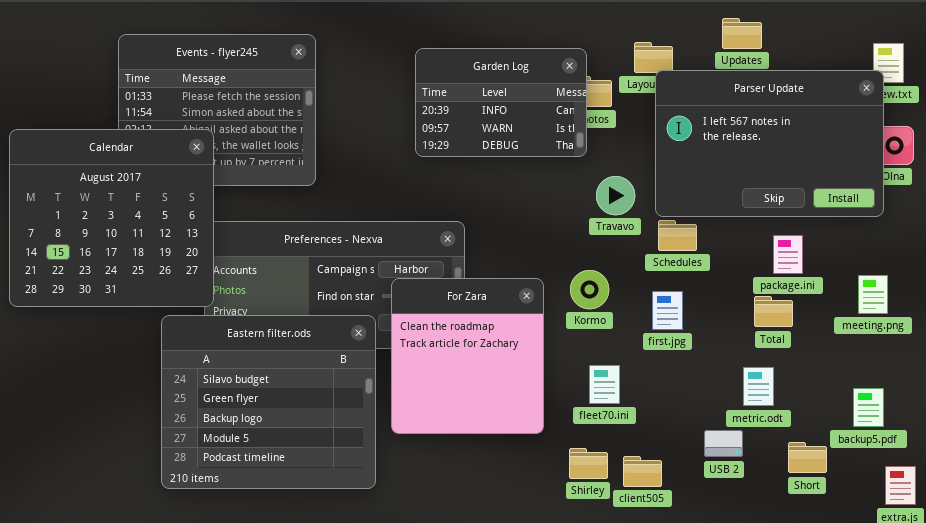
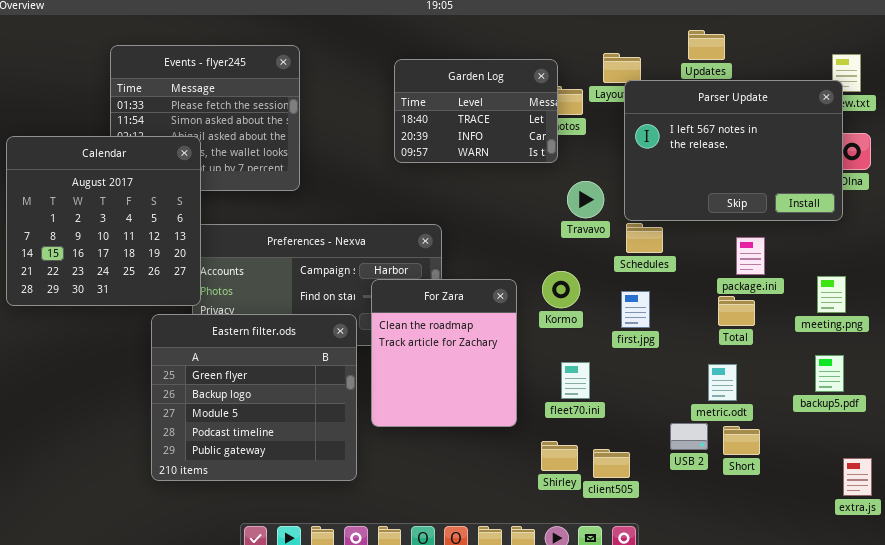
Garden Log: [415,48,587,157] -> [394,59,558,163], scrolled up 1 row
Eastern filter.ods: [161,315,376,489] -> [151,314,357,481], scrolled down 1 row
backup5.pdf: [853,388,884,427] -> [815,355,844,392], moved
Short: [788,442,827,473] -> [723,426,760,455], moved

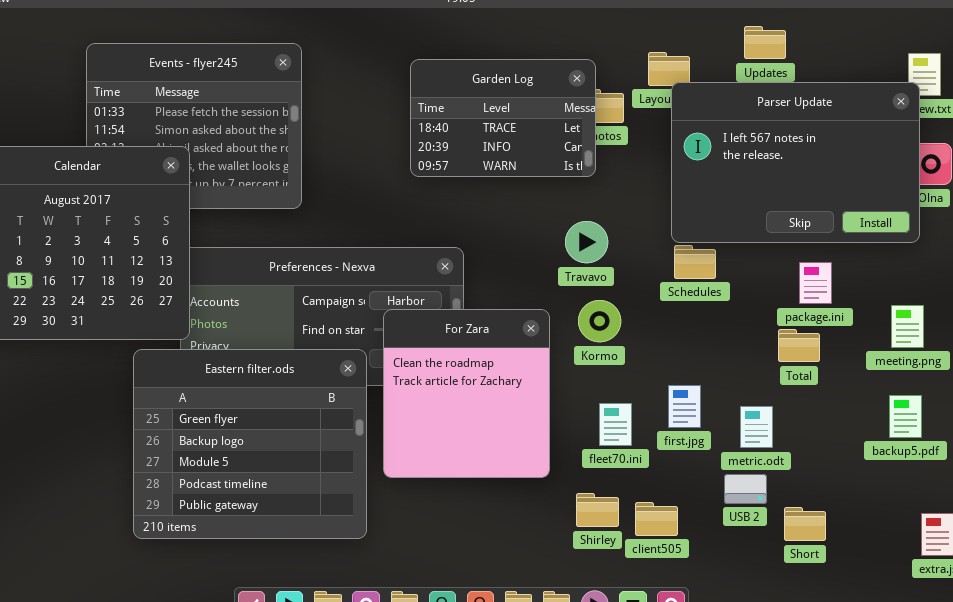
Travavo: [567,181,604,218] -> [565,221,608,263], moved
first.jpg: [621,291,650,328] -> [668,385,701,428], moved
metric.odt: [708,364,737,401] -> [740,406,773,448], moved
Short: [723,426,760,455] -> [784,507,826,541], moved

